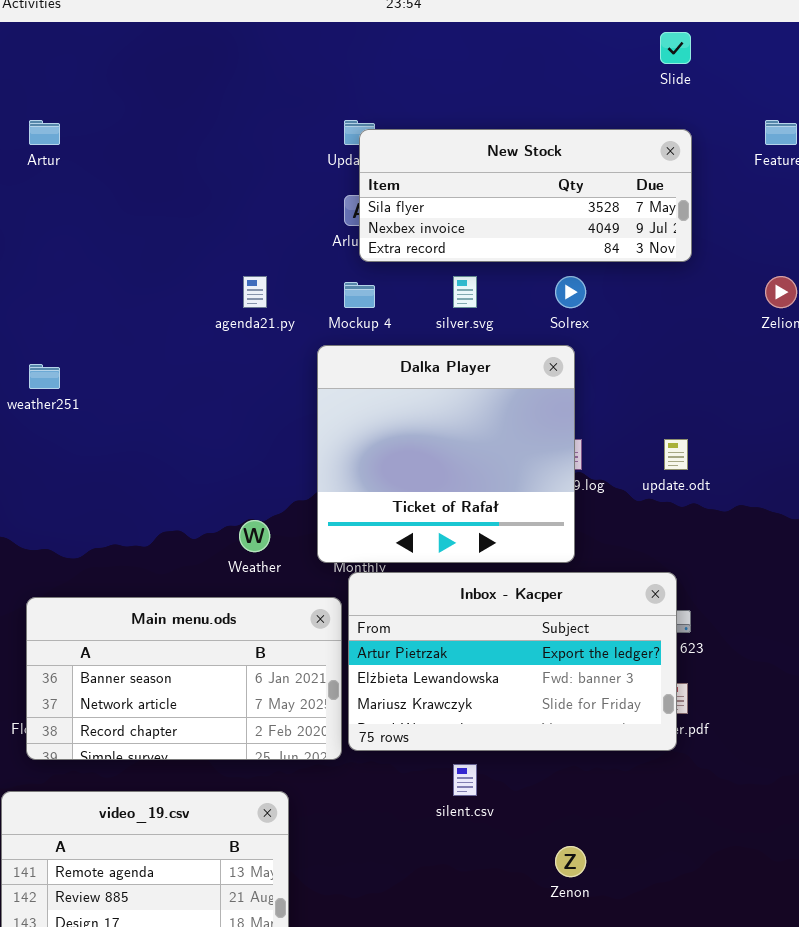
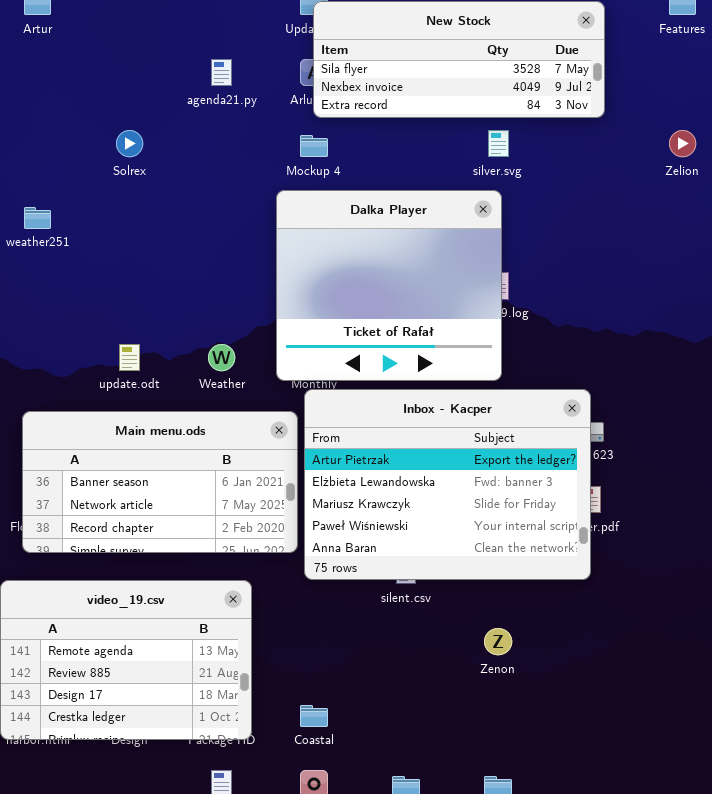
agenda21.py: [243,276,267,308] -> [211,59,232,86], moved
silver.svg: [453,276,477,308] -> [488,130,509,157], moved
Solrex: [555,276,586,308] -> [116,130,143,157], moved
update.odt: [664,439,688,470] -> [119,344,140,371], moved
Inbox - Kacper: [348,572,677,751] -> [304,389,591,580], resized

